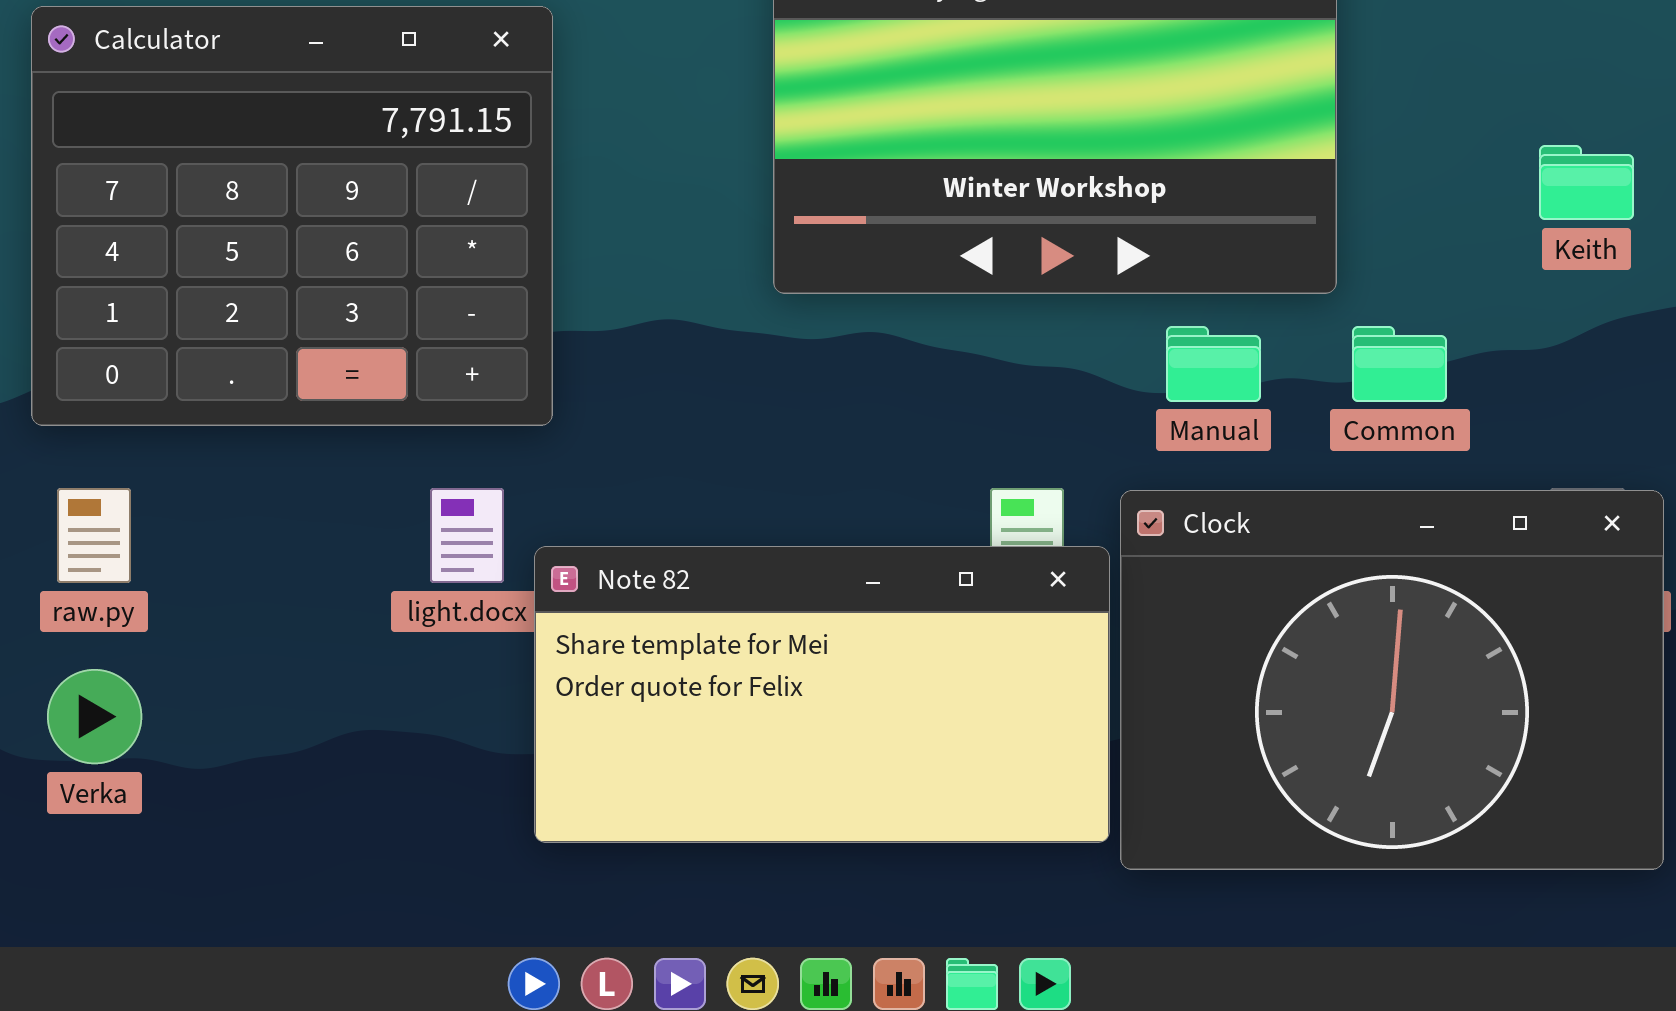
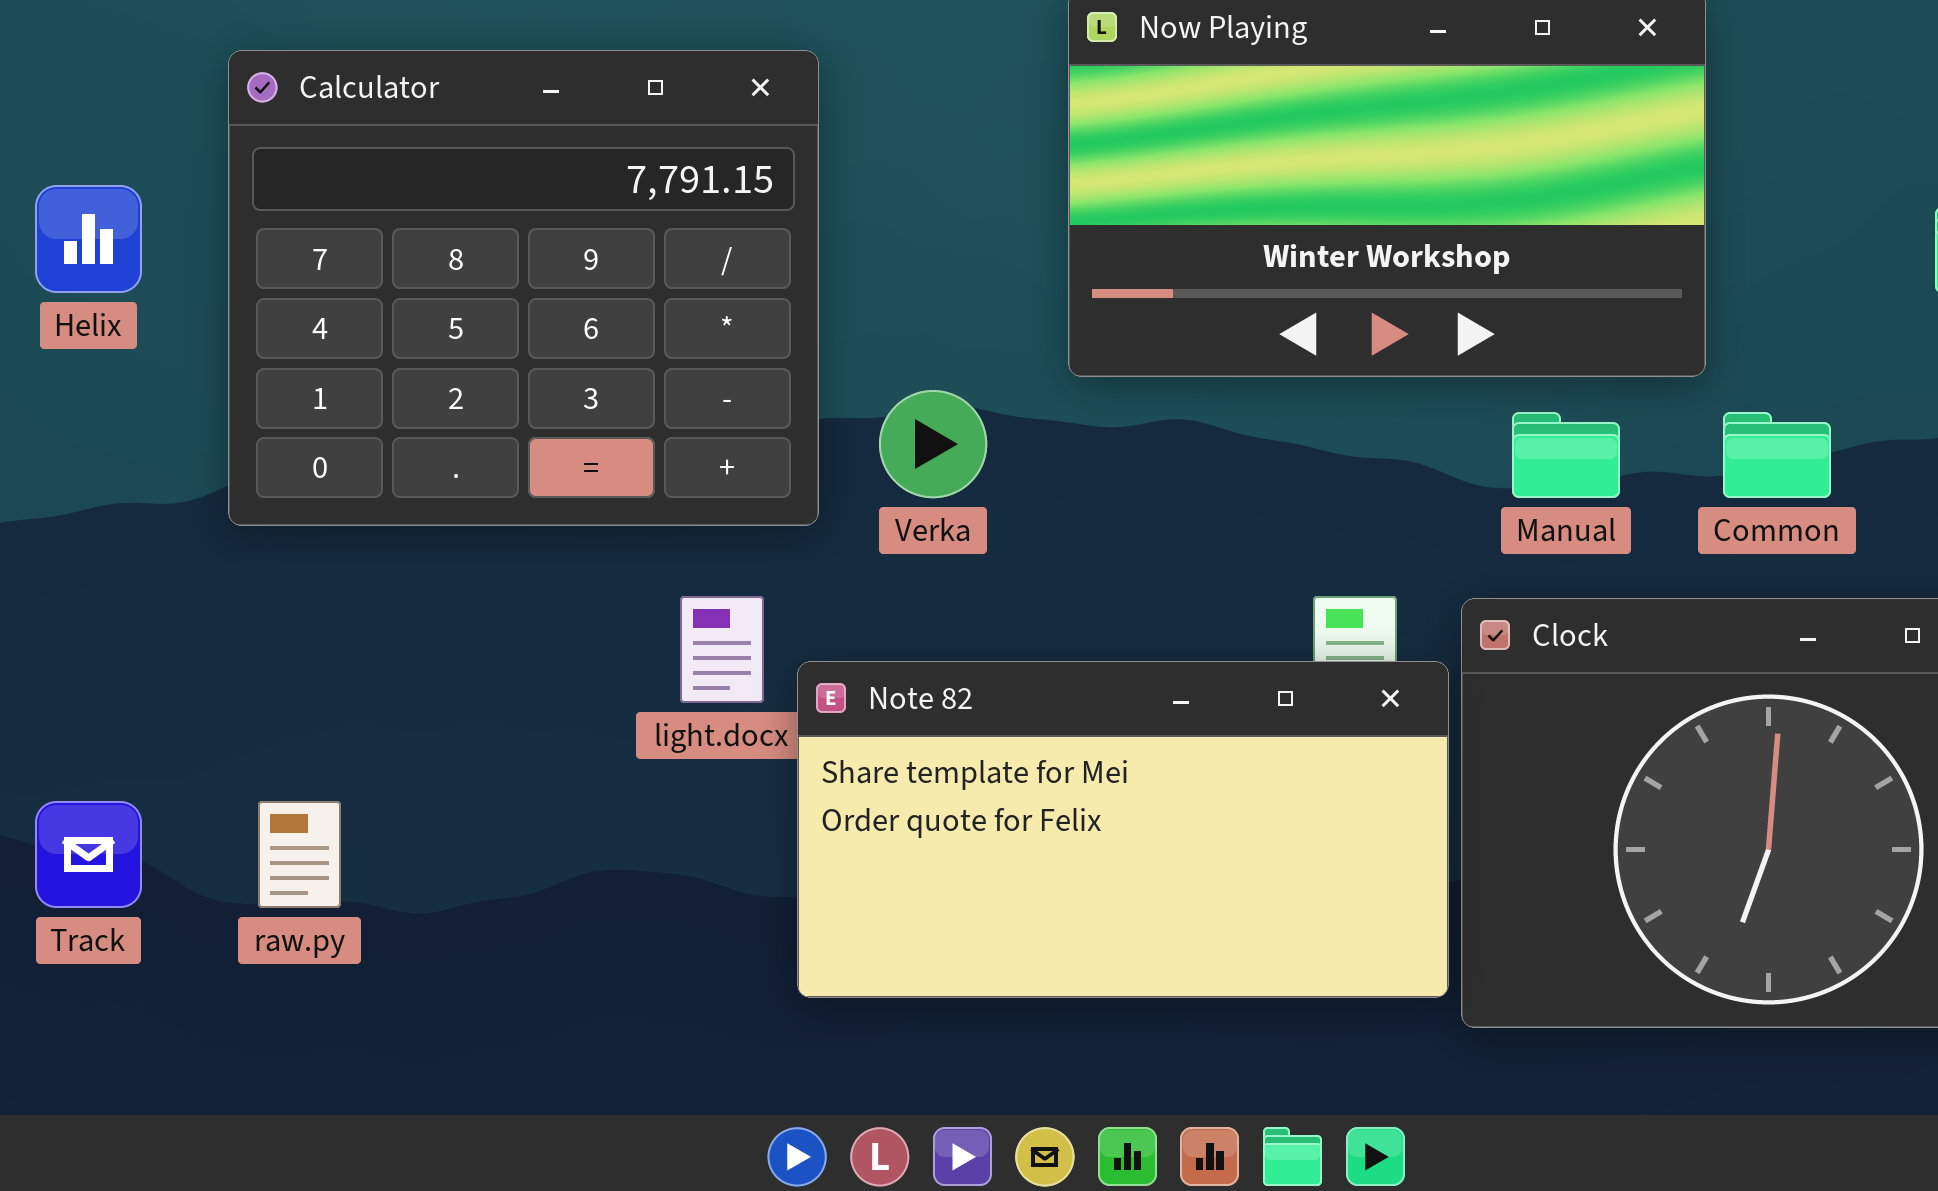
raw.py: [57,488,131,583] -> [258,801,341,908], moved
Verka: [47,669,142,764] -> [879,390,987,498], moved

